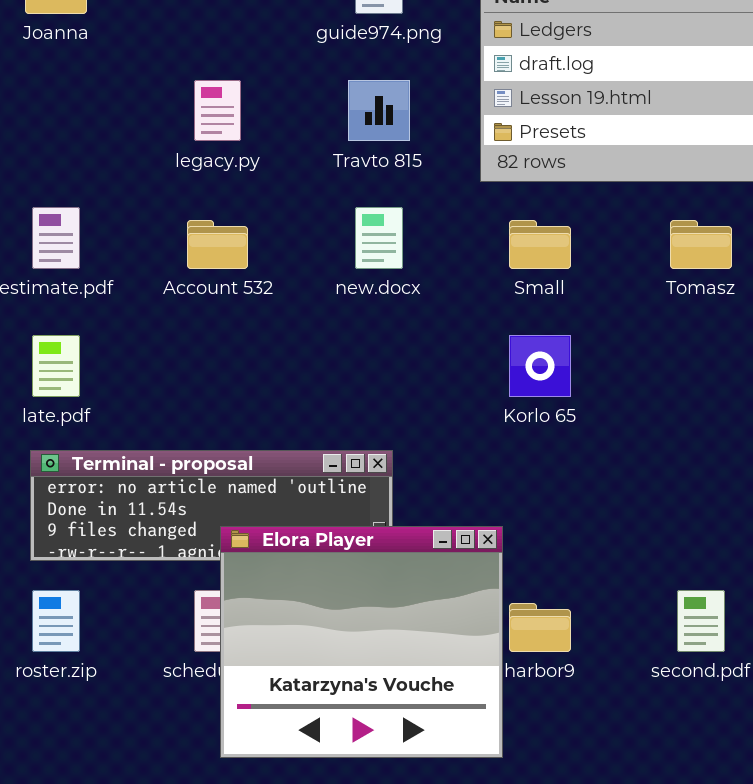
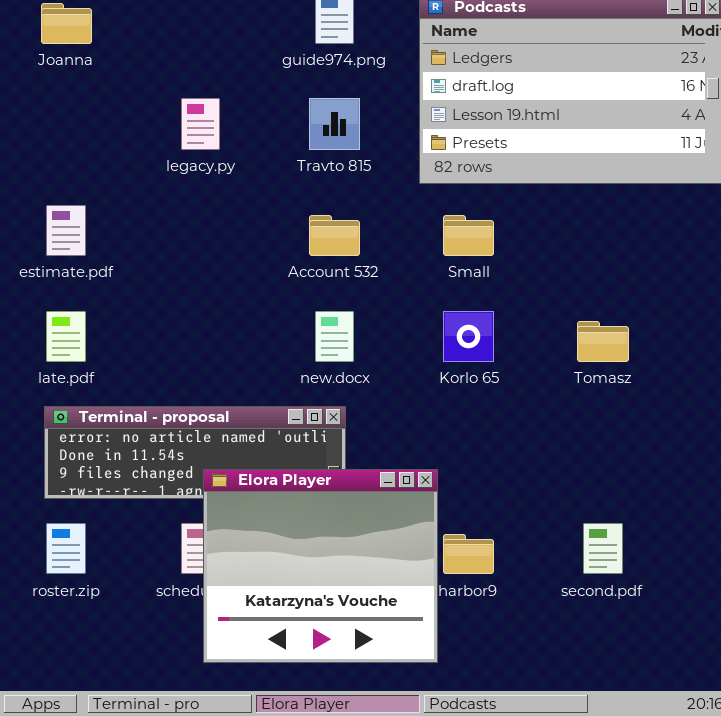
new.docx: [355,207,403,269] -> [315,311,354,362], moved
Account 532: [187,220,248,269] -> [309,215,360,256], moved
Tomasz: [670,220,732,269] -> [577,321,629,362], moved

